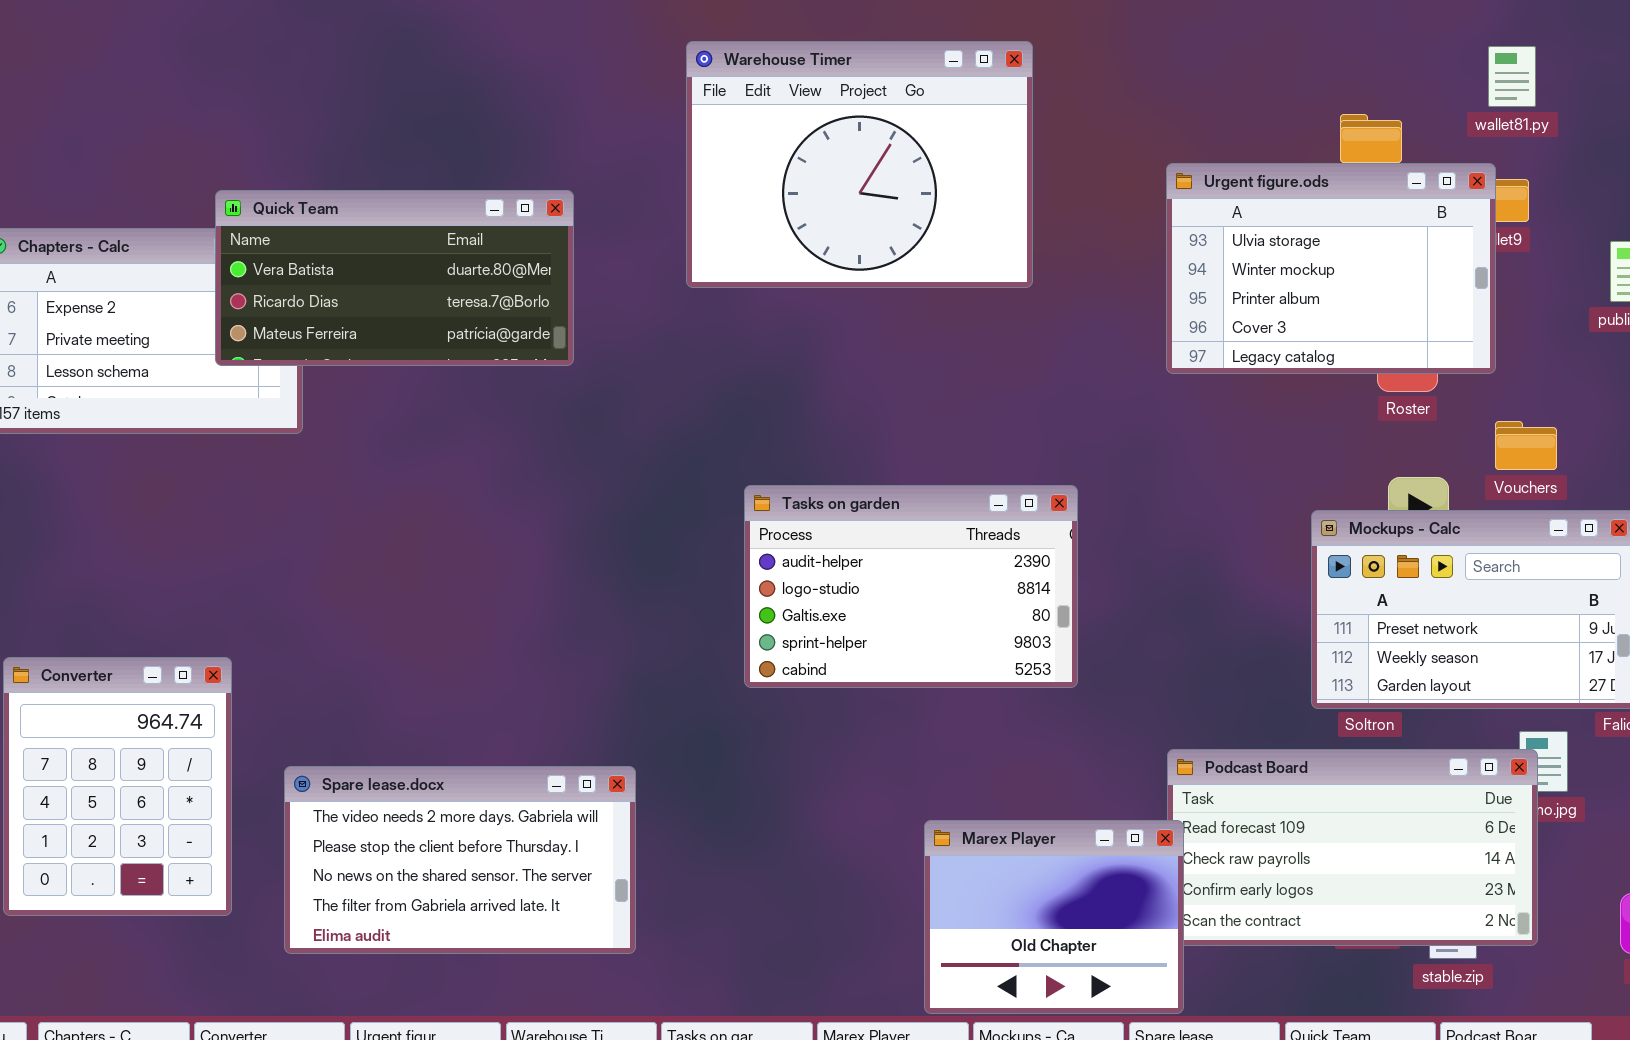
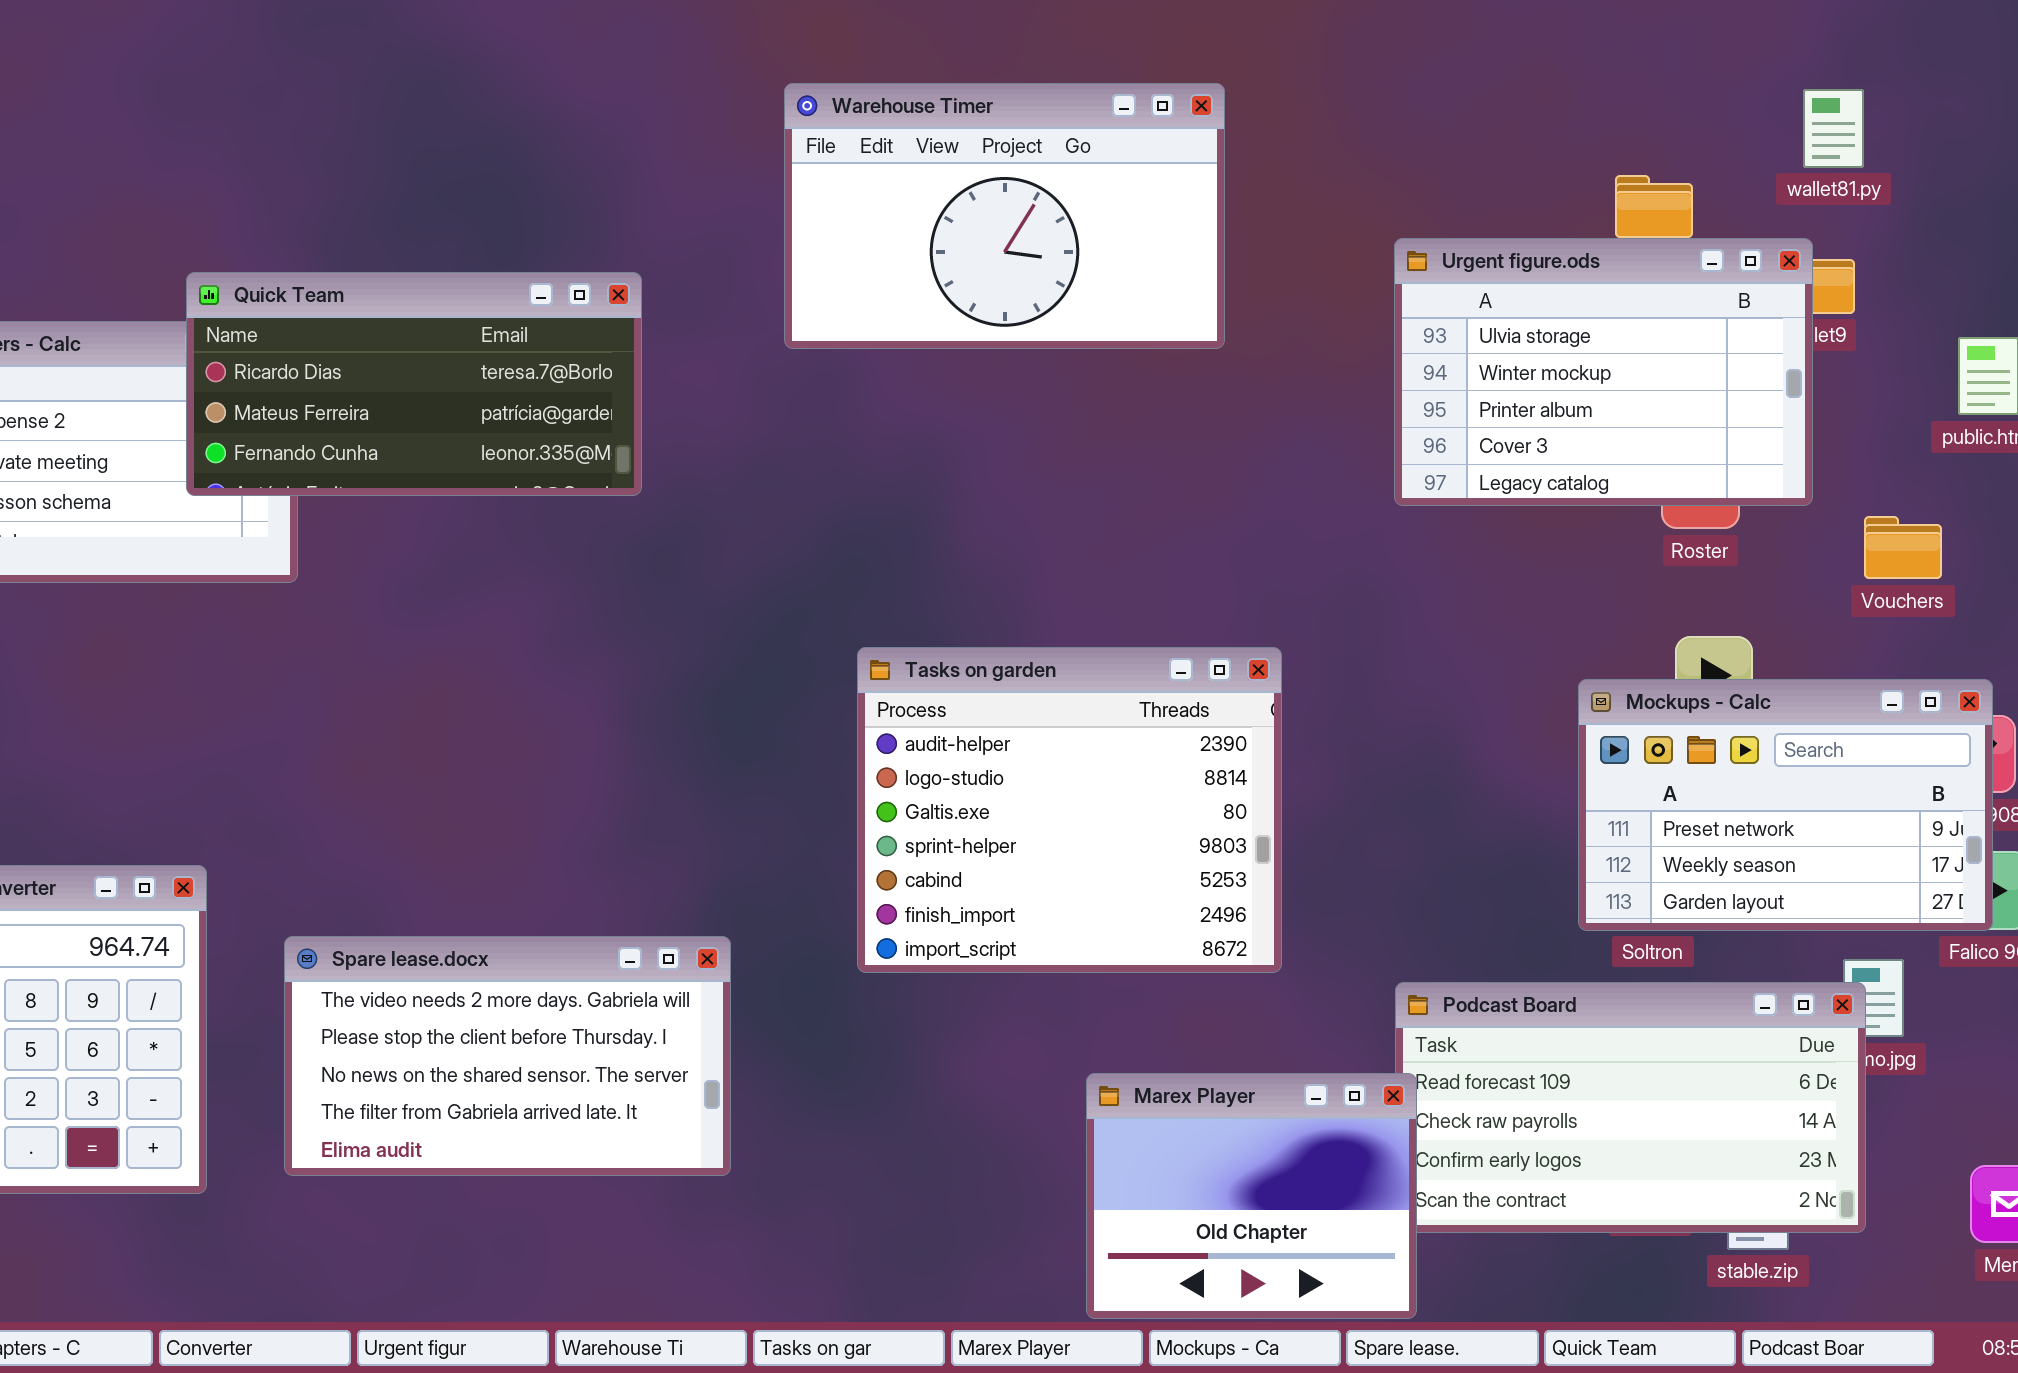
Warehouse Timer: [686,41,1033,288] -> [784,83,1225,349], resized
Quick Team: [215,190,574,366] -> [186,272,642,496], scrolled down 1 row
Vouchers: [1495,421,1557,470] -> [1864,516,1942,579], moved
Tasks on garden: [744,485,1078,688] -> [857,647,1282,973], resized
Spare lease.docx: [284,766,636,954] -> [284,936,731,1176], moved

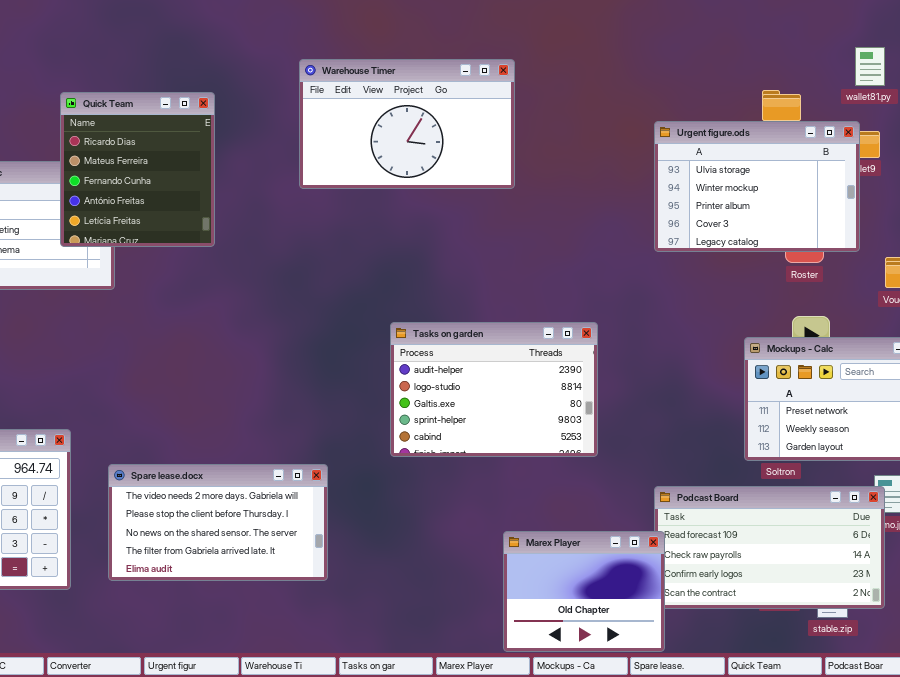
Warehouse Timer: [784,83,1225,349] -> [299,59,515,189], moved
Quick Team: [186,272,642,496] -> [60,92,215,247], resized
Tasks on garden: [857,647,1282,973] -> [390,322,598,457], resized

